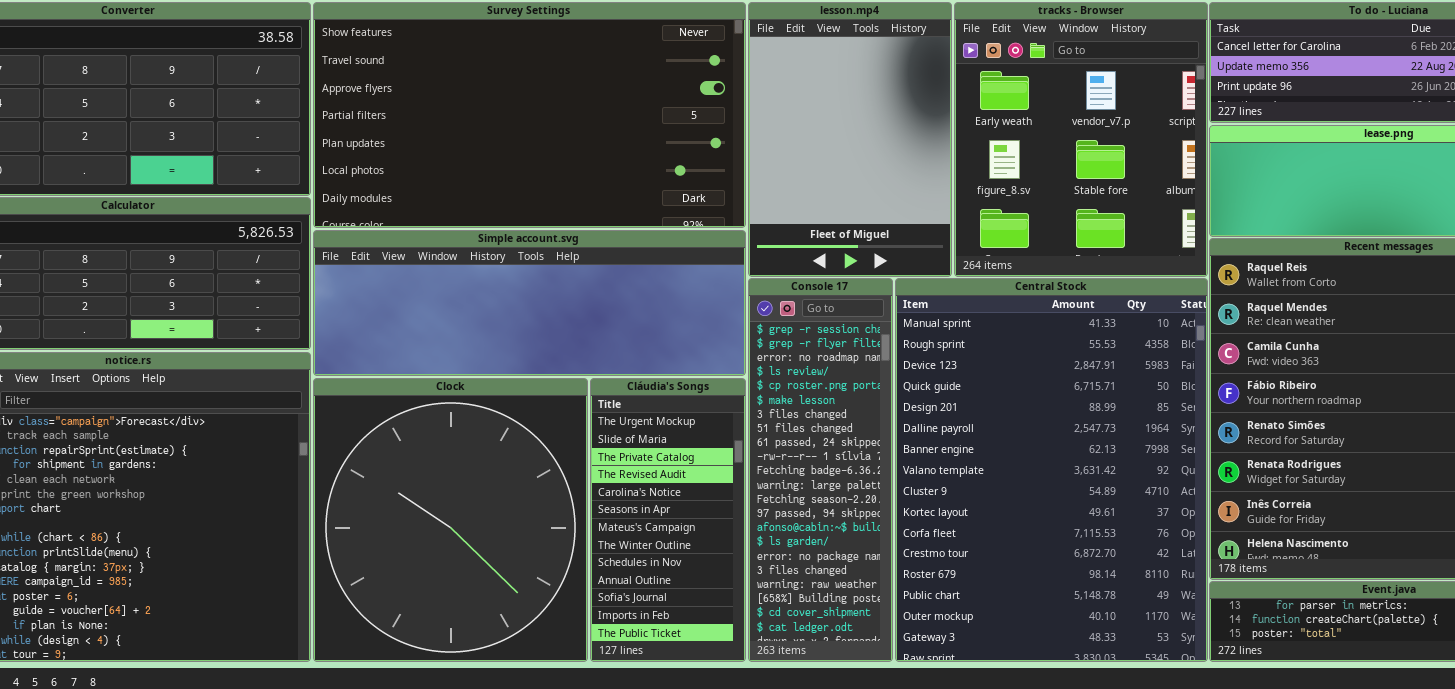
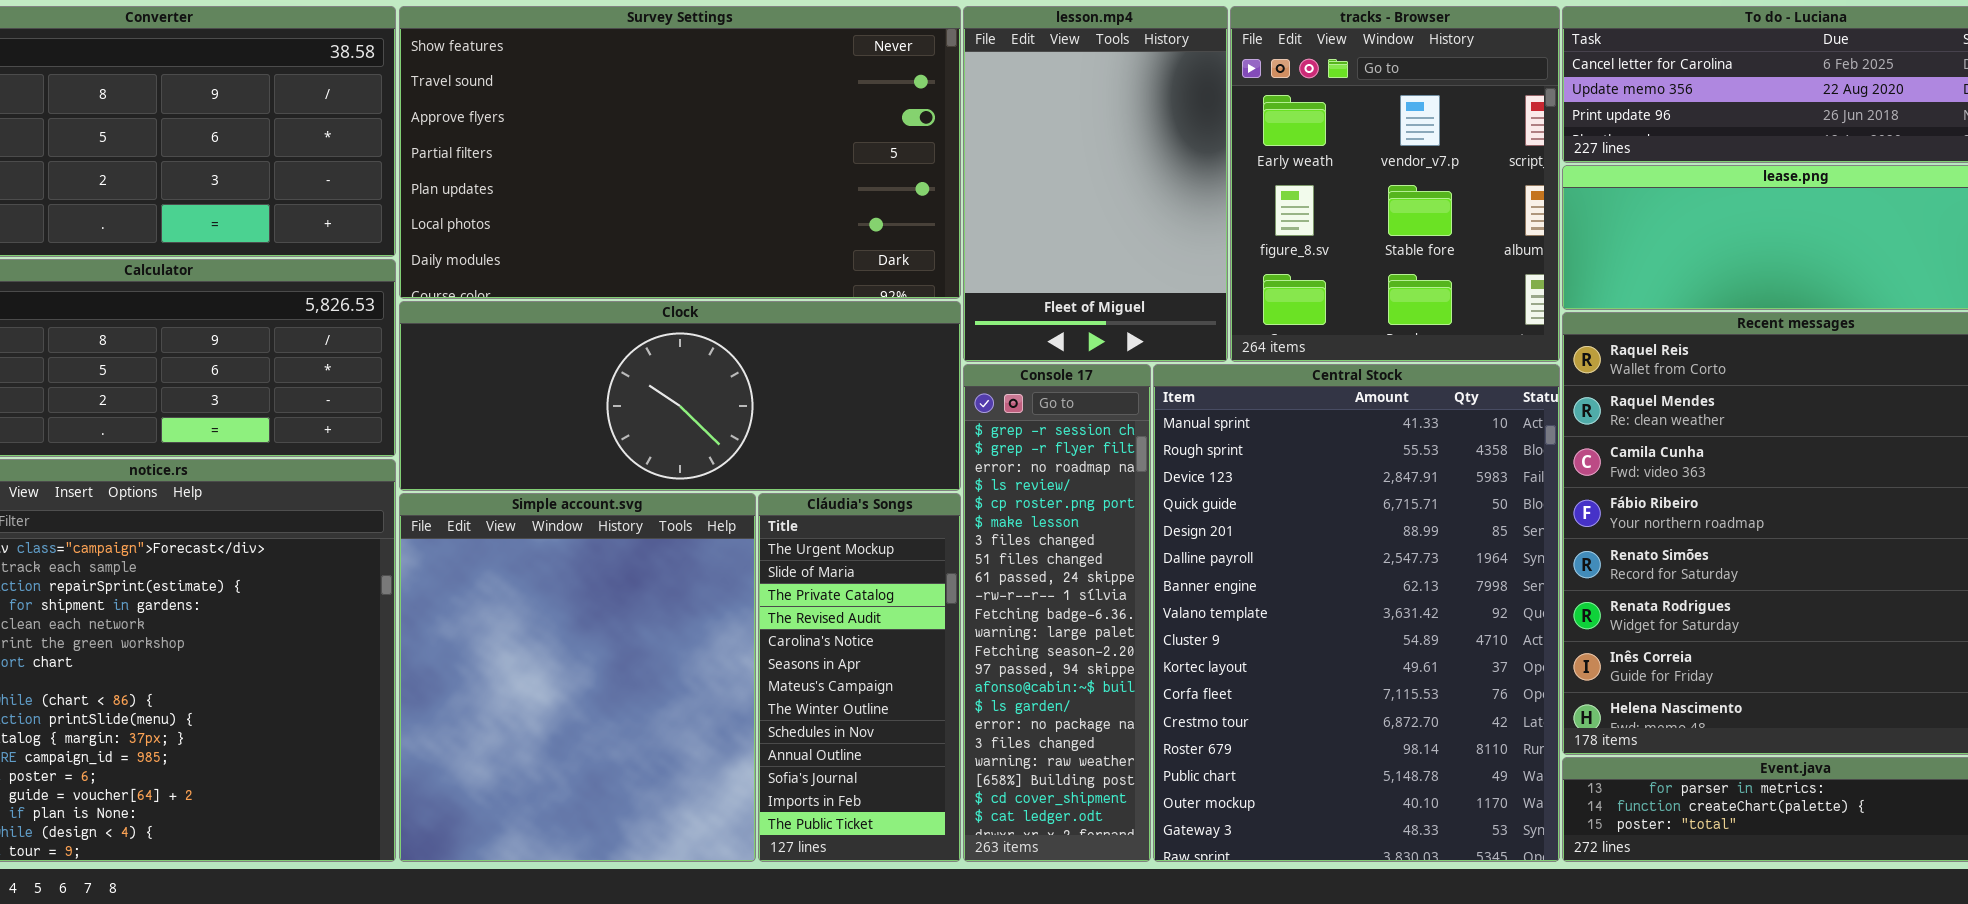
Simple account.svg: [313,230,746,376] -> [399,493,756,862], moved, resized
Clock: [313,378,588,662] -> [399,301,961,491], moved, resized

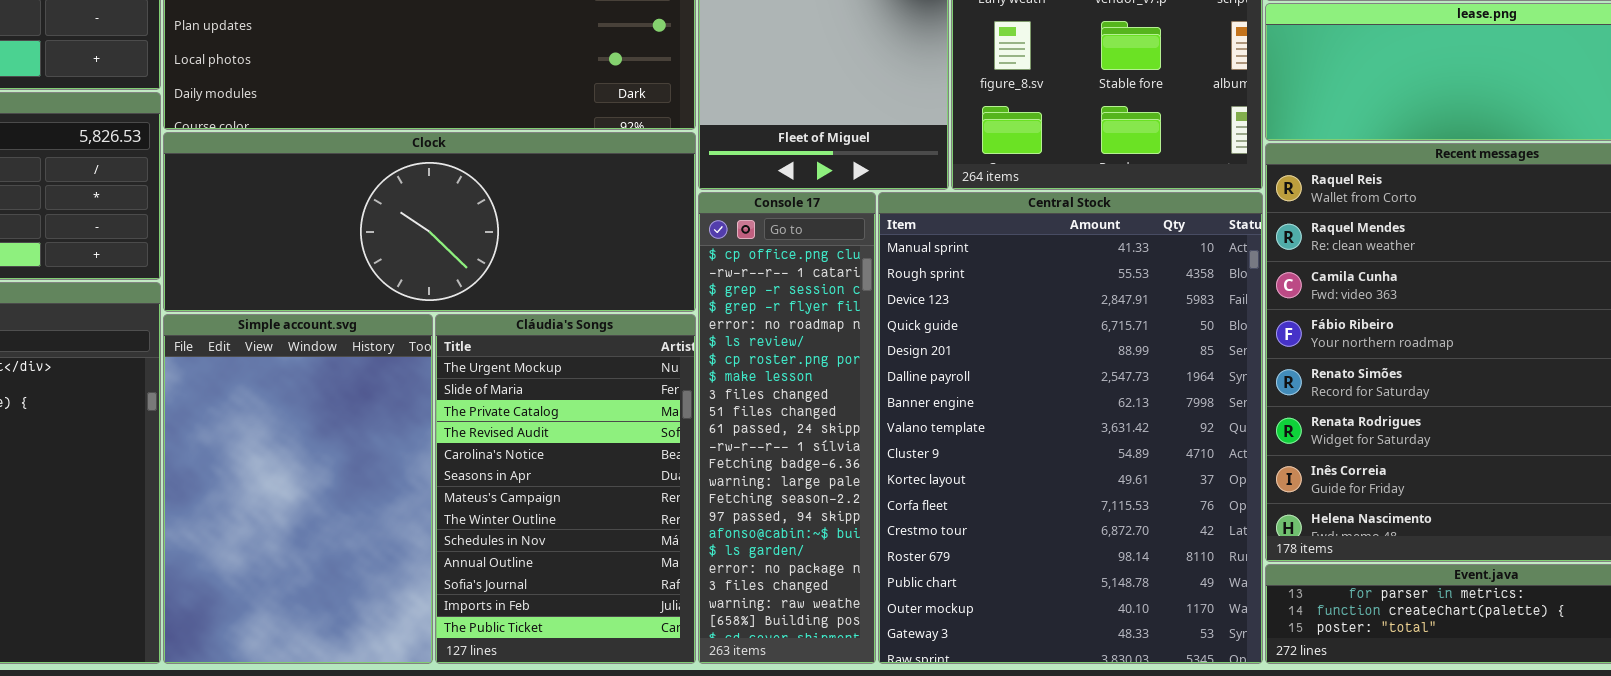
Console 17: [963,364,1151,862] -> [698,192,876,664], scrolled up 2 rows
Simple account.svg: [399,493,756,862] -> [163,314,433,664], resized
Cláudia's Songs: [758,493,961,862] -> [435,314,696,664], resized

